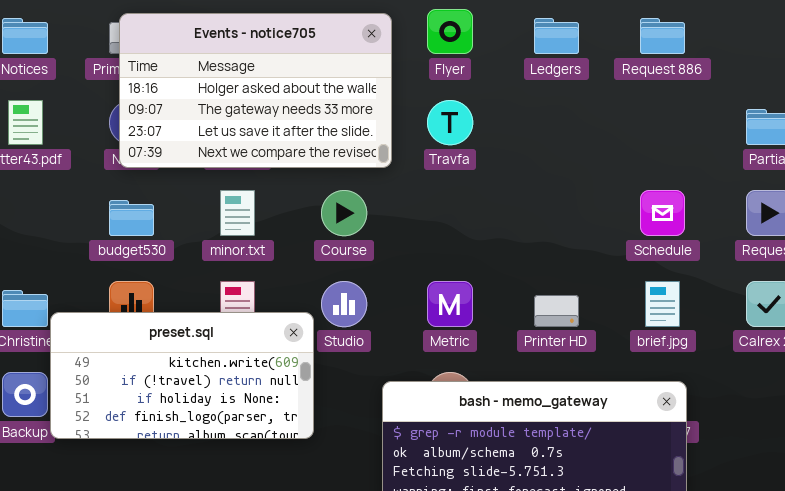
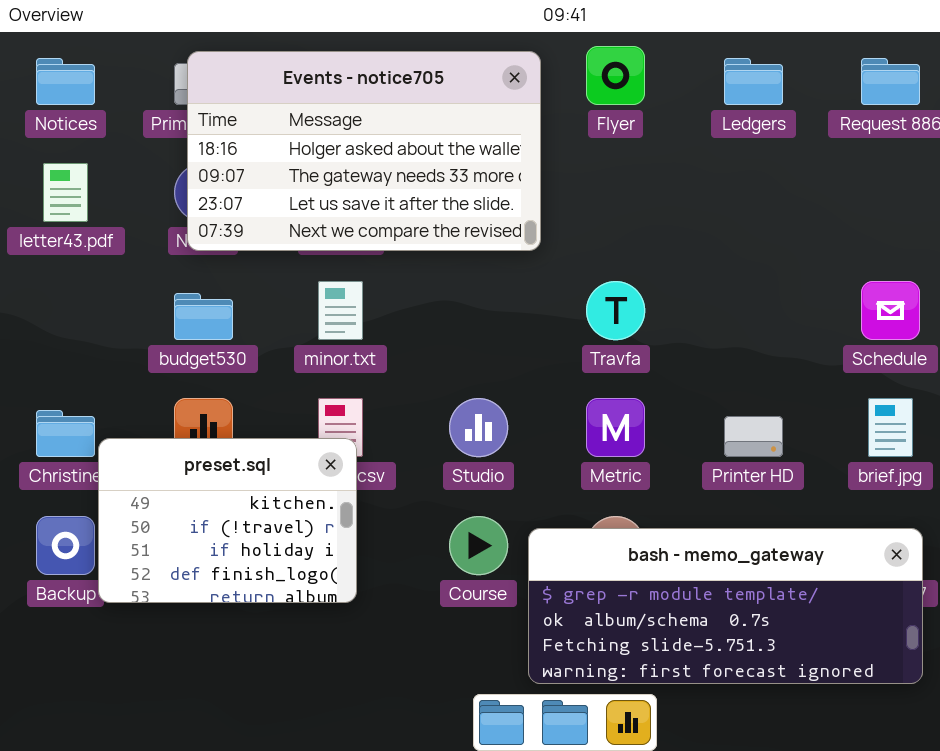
Travfa: [427,100,473,145] -> [586,281,645,340], moved
Course: [321,190,367,236] -> [449,516,508,575], moved
preset.sql: [50,312,314,439] -> [98,438,357,603], resized

